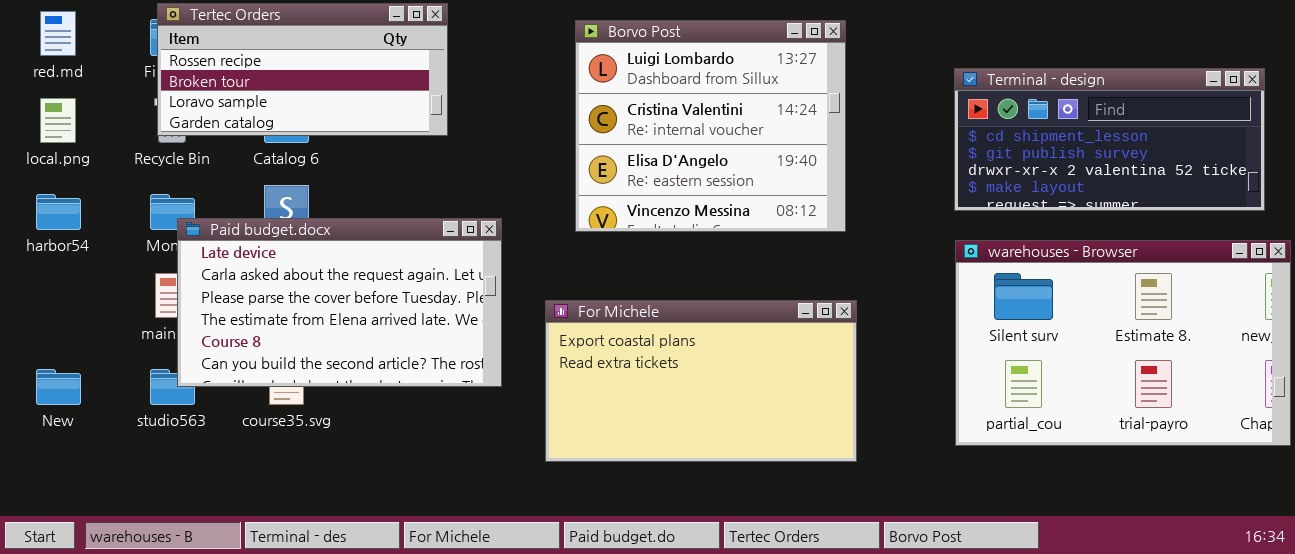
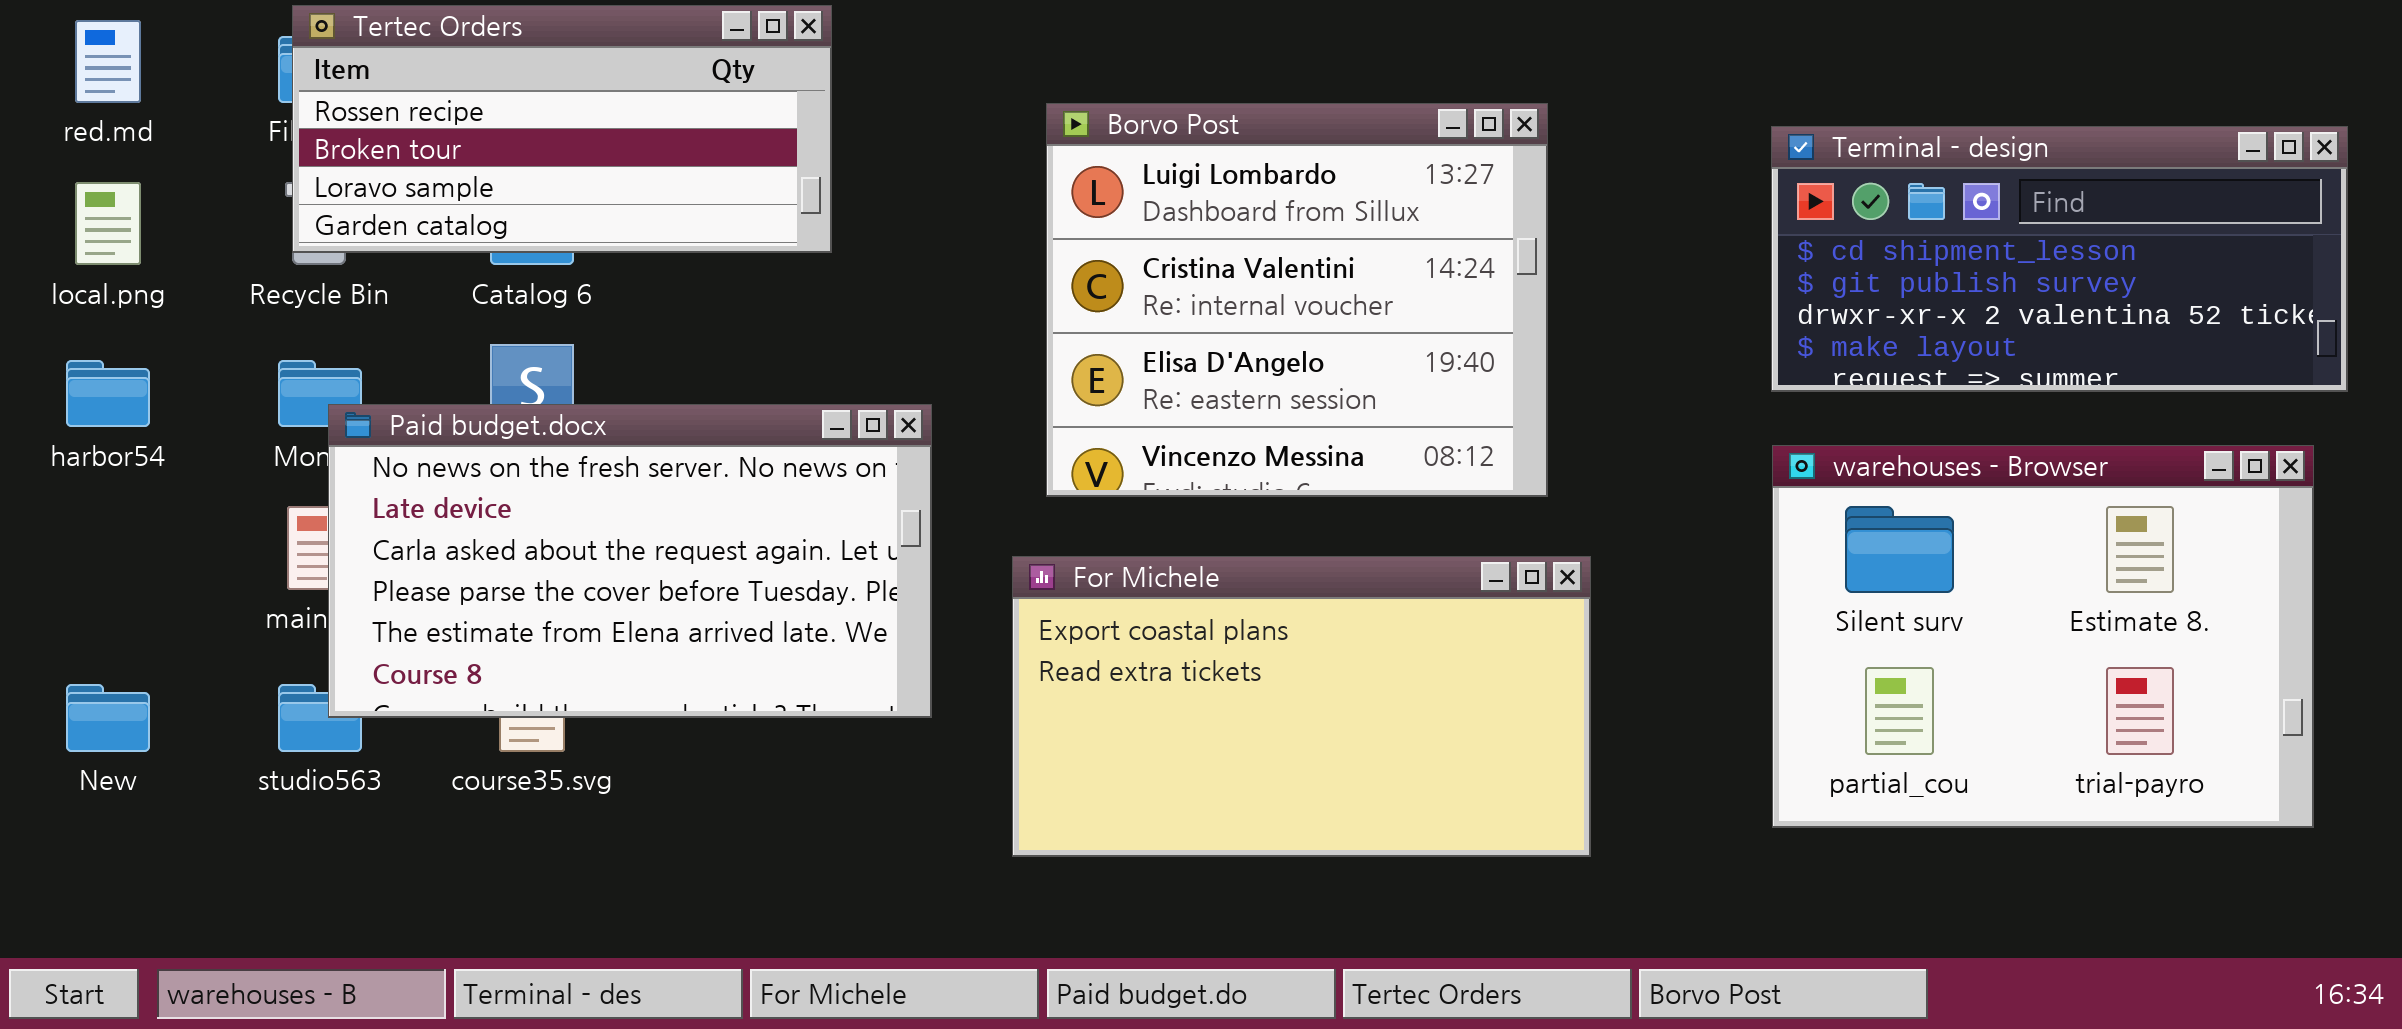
Borvo Post: [575,20,846,232] -> [1046,103,1548,497], moved
Paid budget.docx: [177,218,502,387] -> [328,404,932,718], scrolled up 1 row
warehouses - Browser: [955,240,1291,446] -> [1772,445,2314,828], resized

